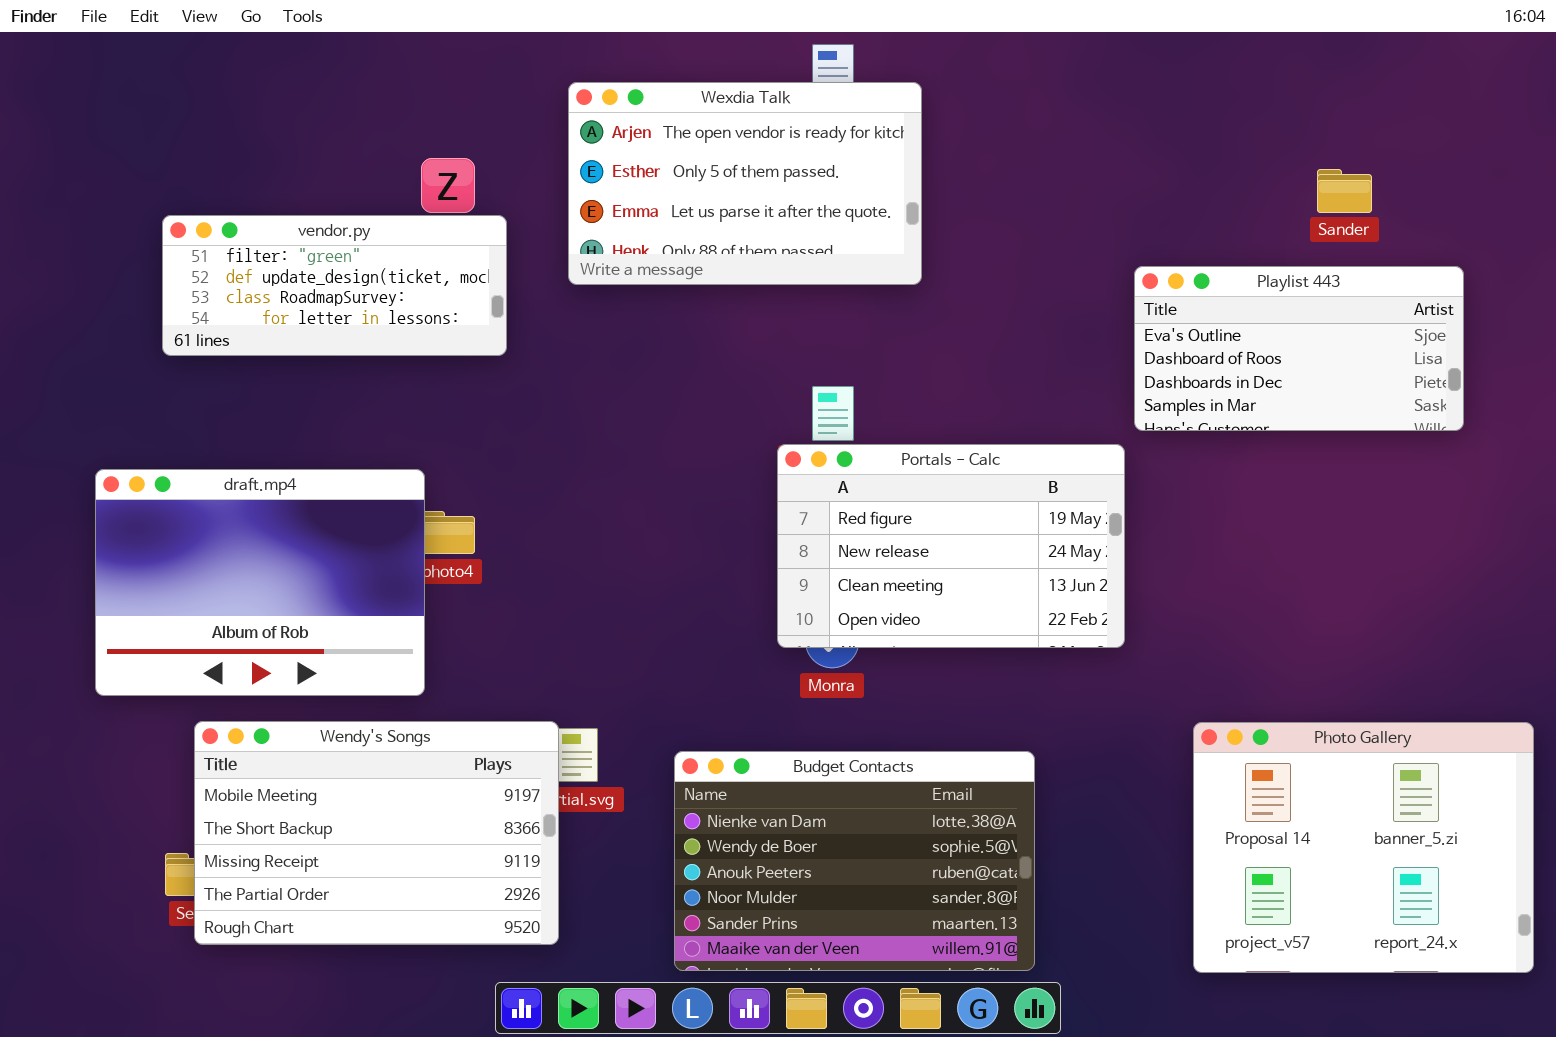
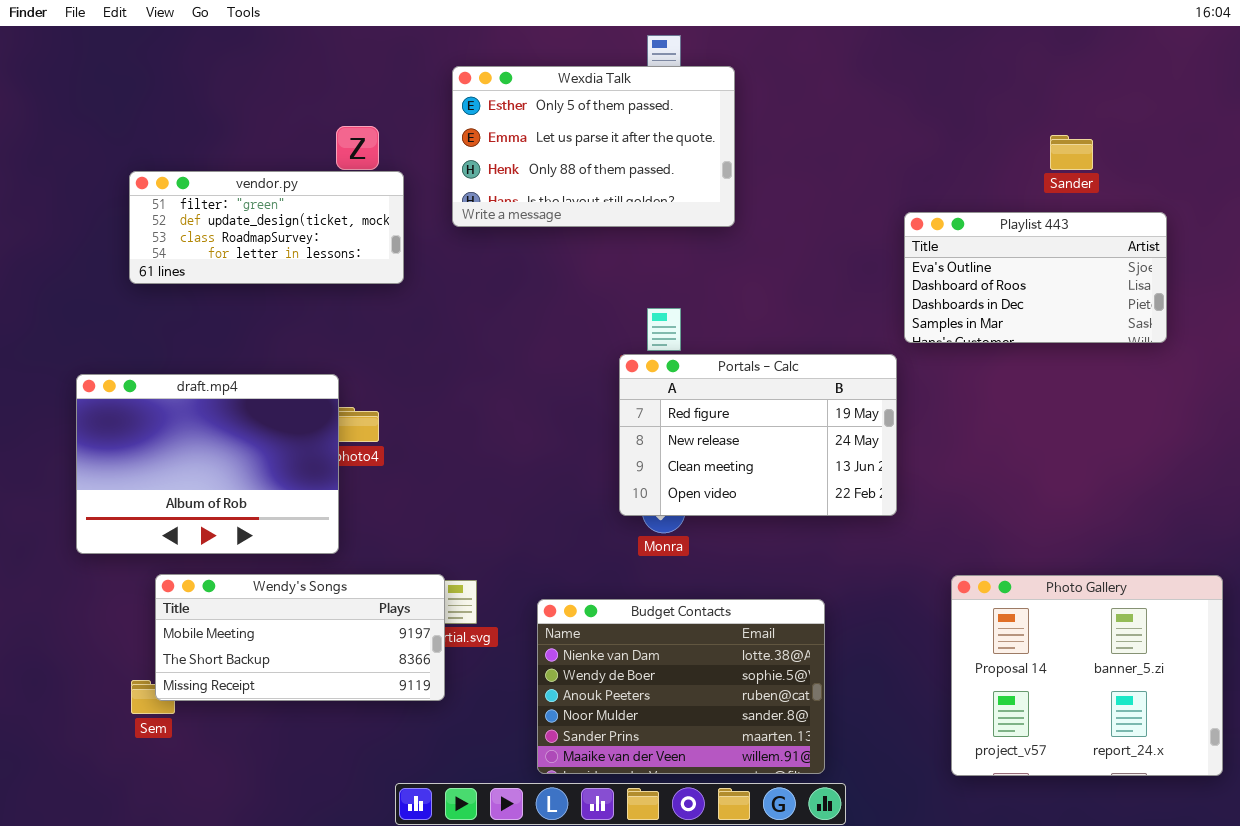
Wexdia Talk: [568,82,922,285] -> [452,66,735,227], scrolled down 1 row
Wendy's Songs: [194,721,559,945] -> [155,574,445,701], resized

